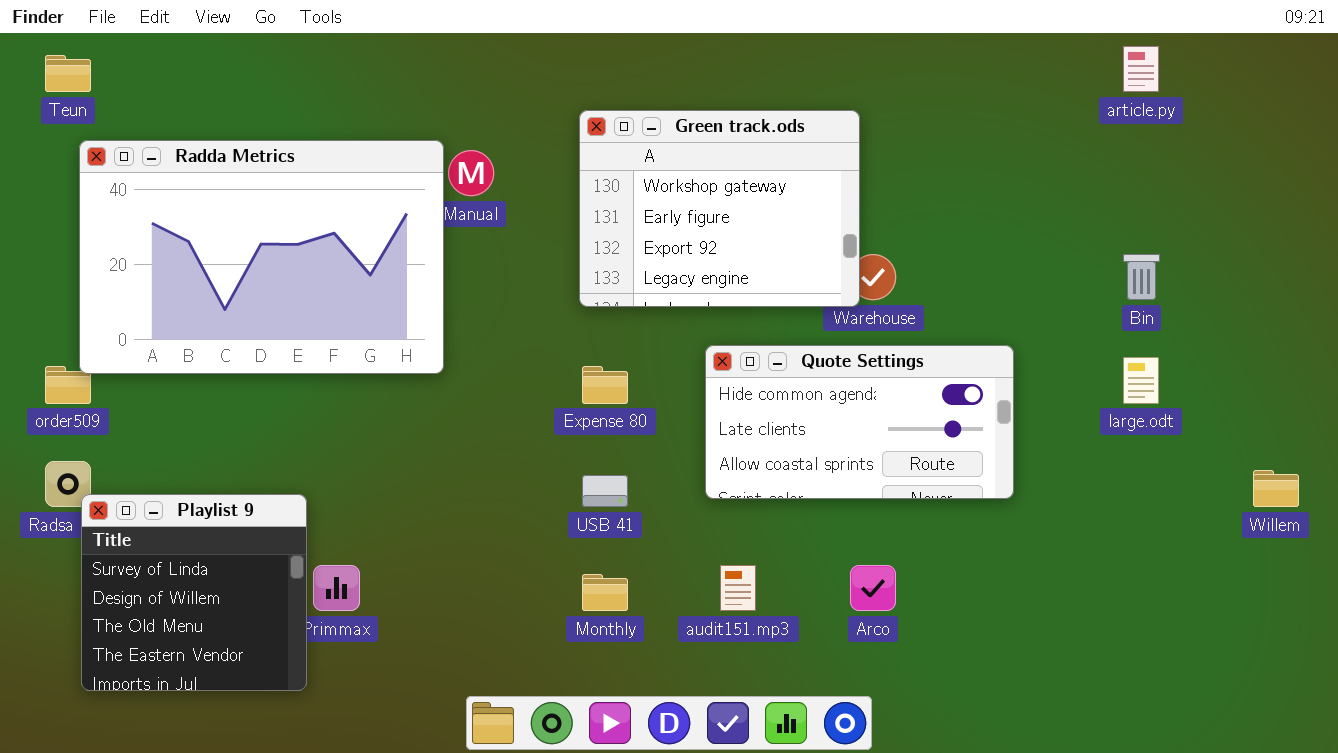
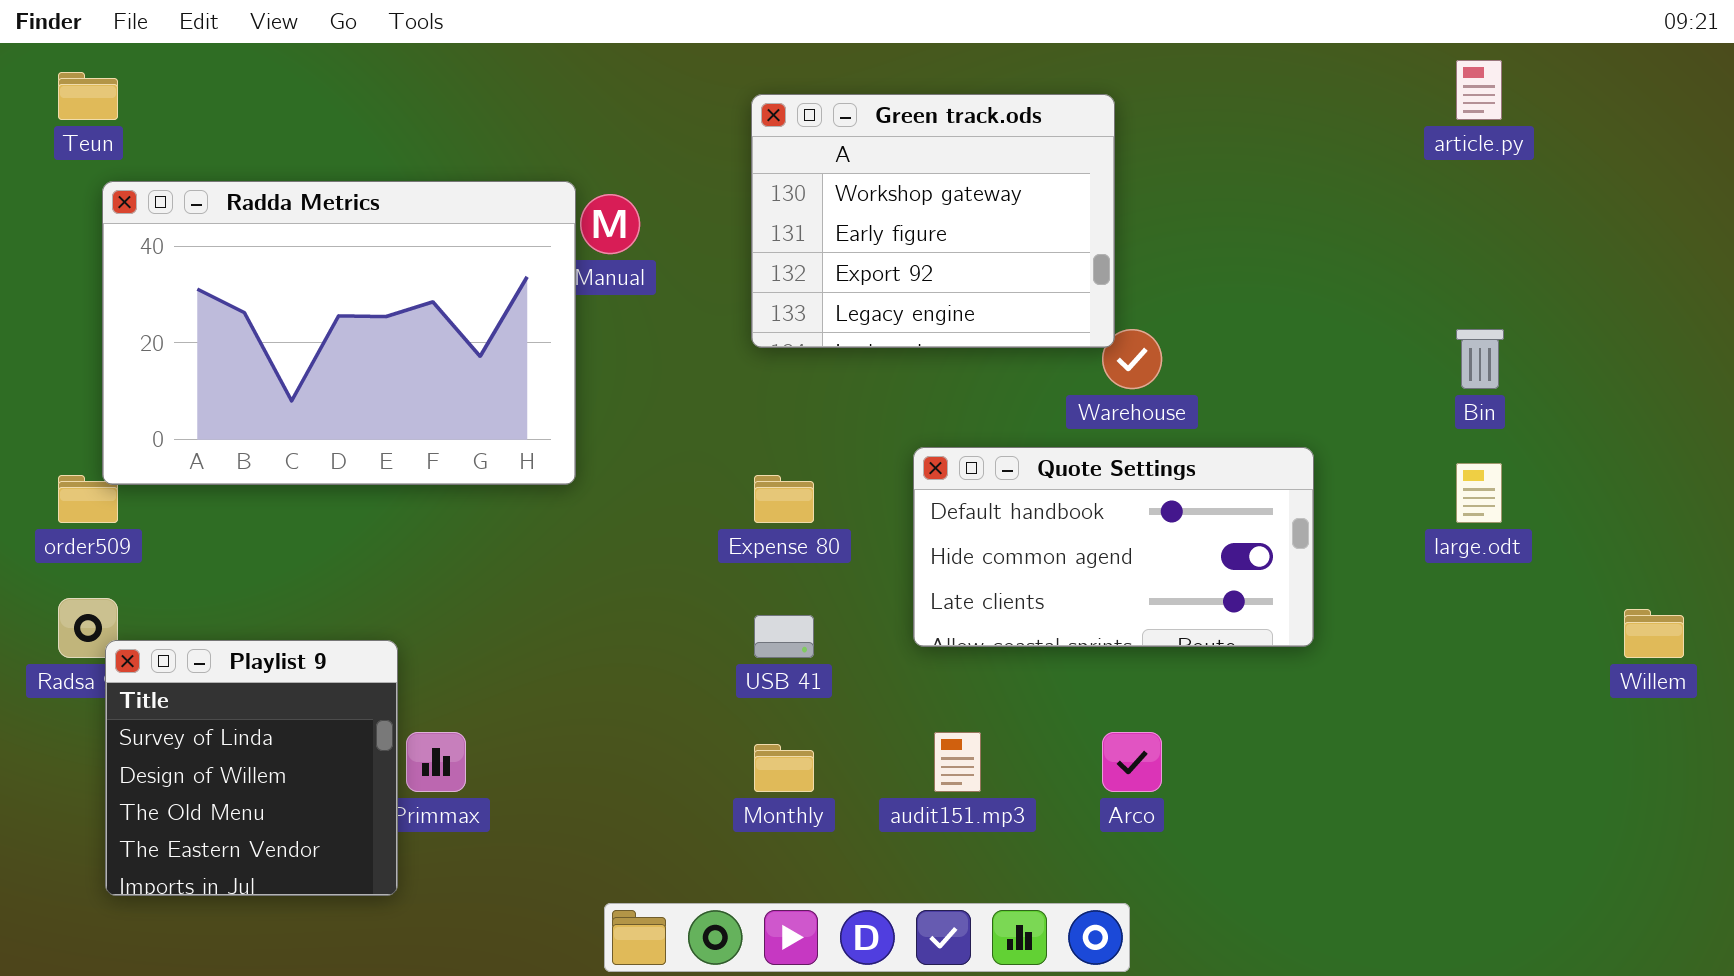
Green track.ods: [579,110,860,307] -> [751,94,1115,348], moved
Quote Settings: [705,345,1014,499] -> [913,447,1314,647], scrolled up 1 row

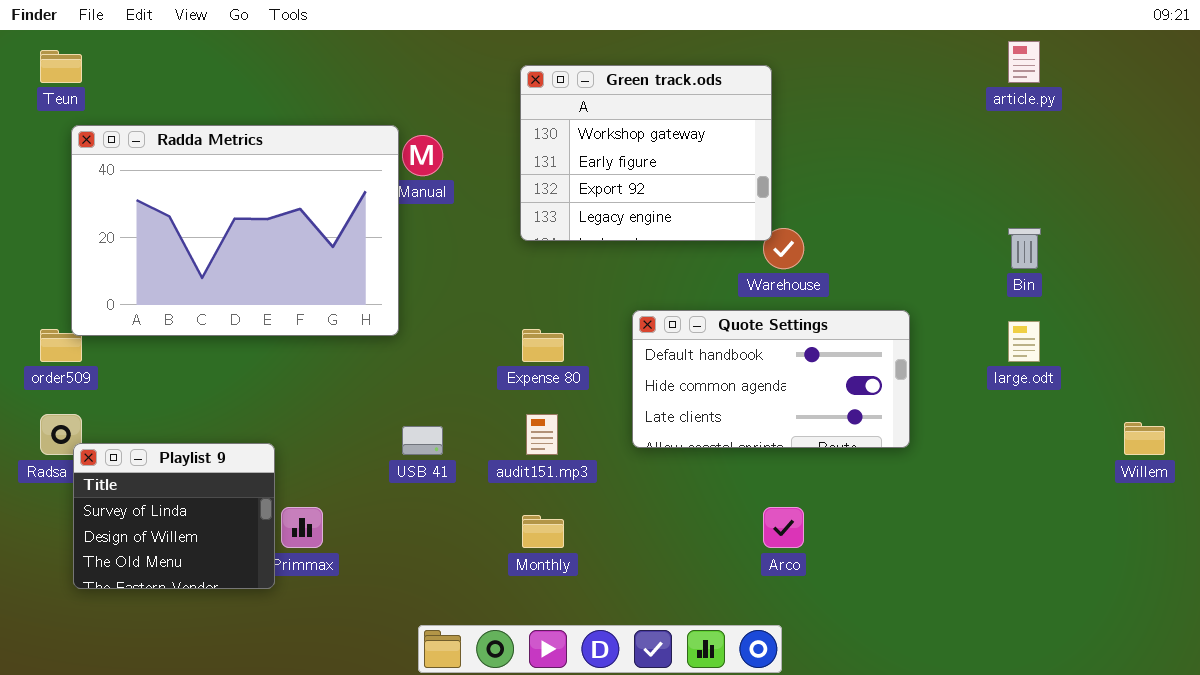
USB 41: [754,615,814,658] -> [402,426,443,455], moved
Playlist 9: [105,640,398,896] -> [73,443,275,589], resized
audit151.mp3: [934,732,981,792] -> [526,414,558,455], moved

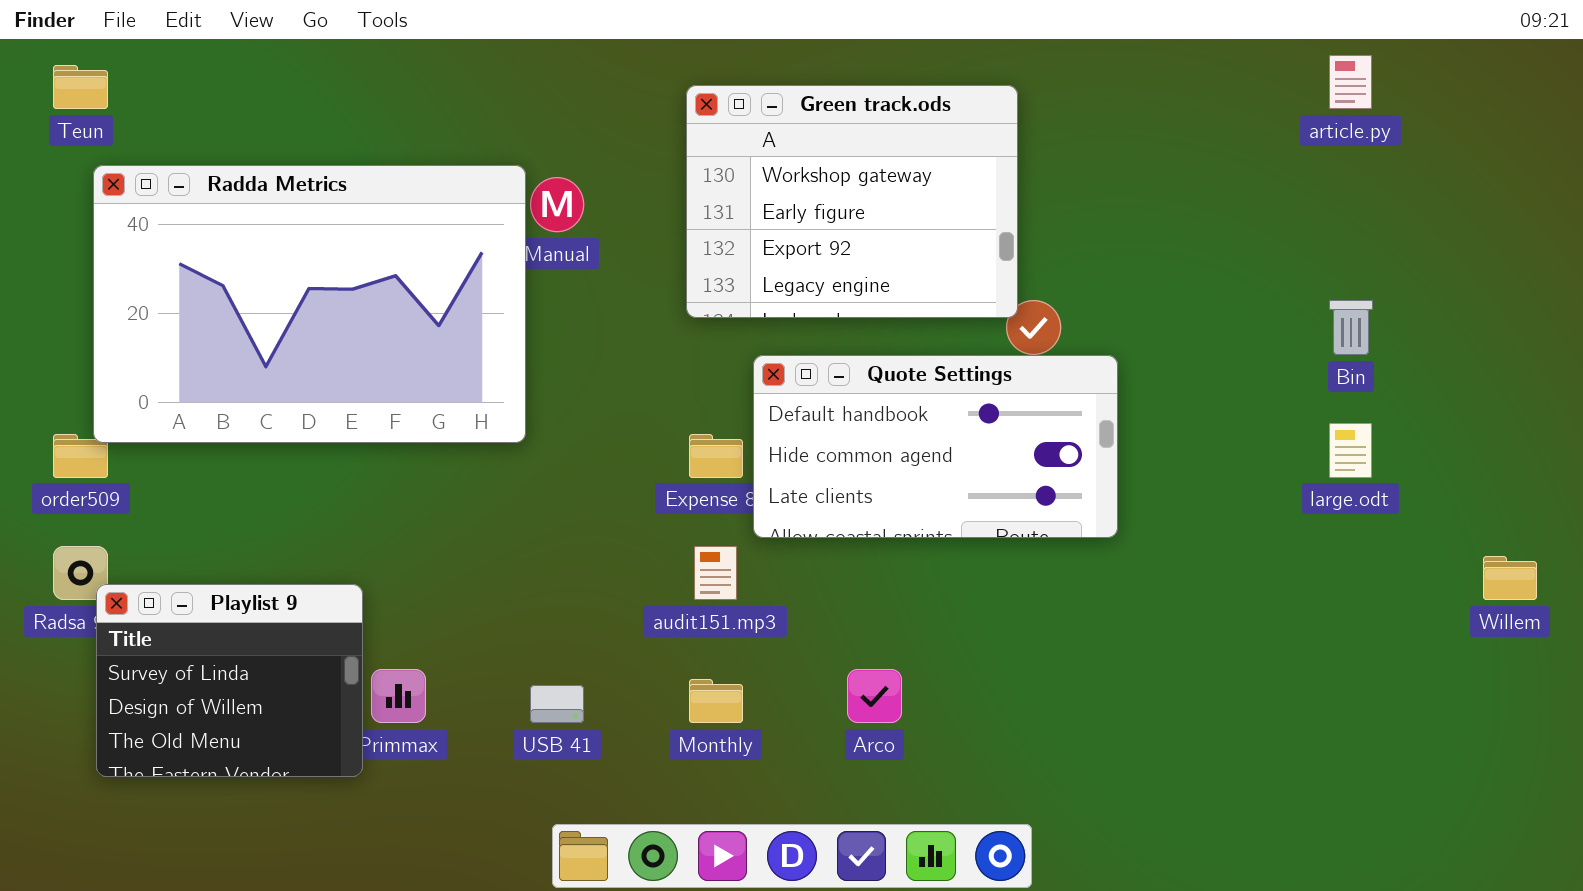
Quote Settings: [632,310,910,448] -> [753,355,1118,538], moved
USB 41: [402,426,443,455] -> [530,685,584,723], moved
Arco: [763,507,804,548] -> [847,669,902,723], moved

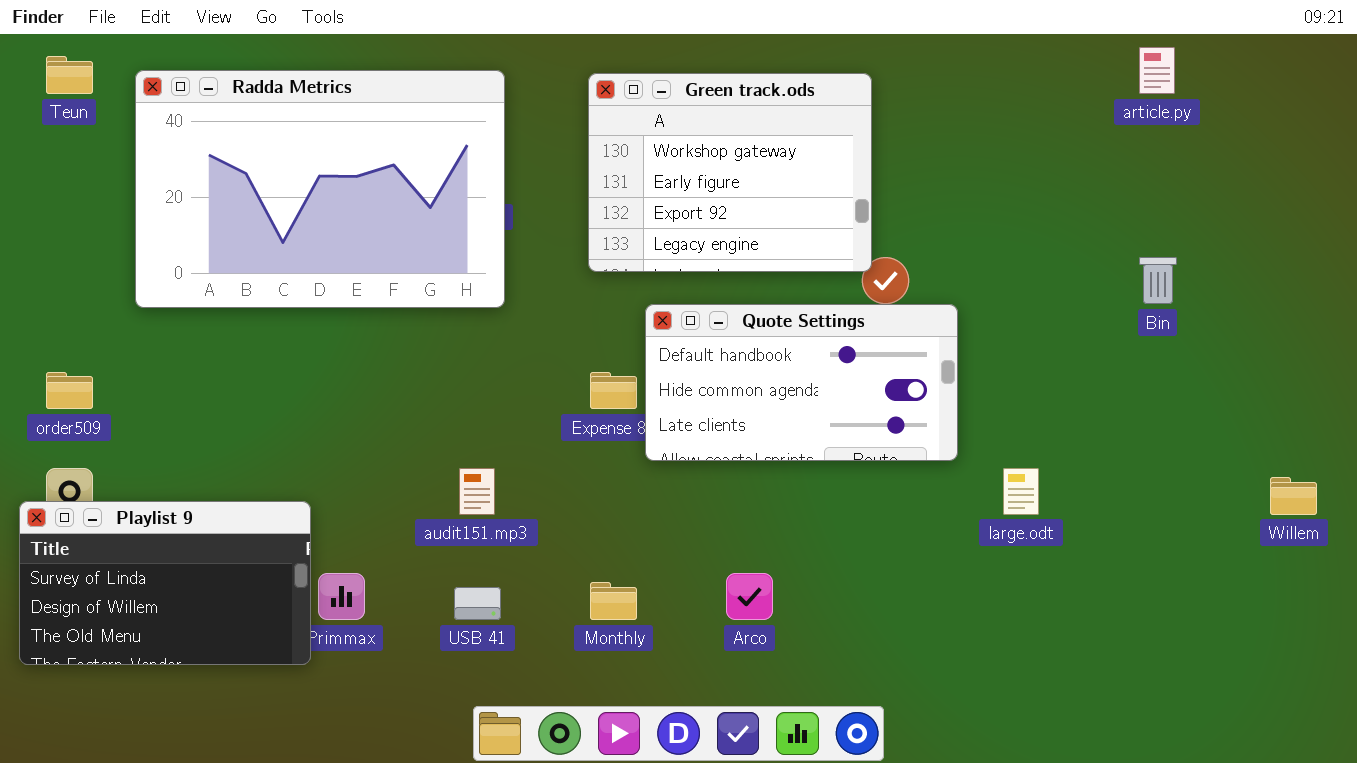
Radda Metrics: [93,165,526,443] -> [135,70,505,308], moved
large.odt: [1329,423,1372,478] -> [1003,468,1039,515], moved
audit151.mp3: [694,546,737,600] -> [459,468,495,515], moved
Playlist 9: [96,584,363,777] -> [19,501,311,665], resized

